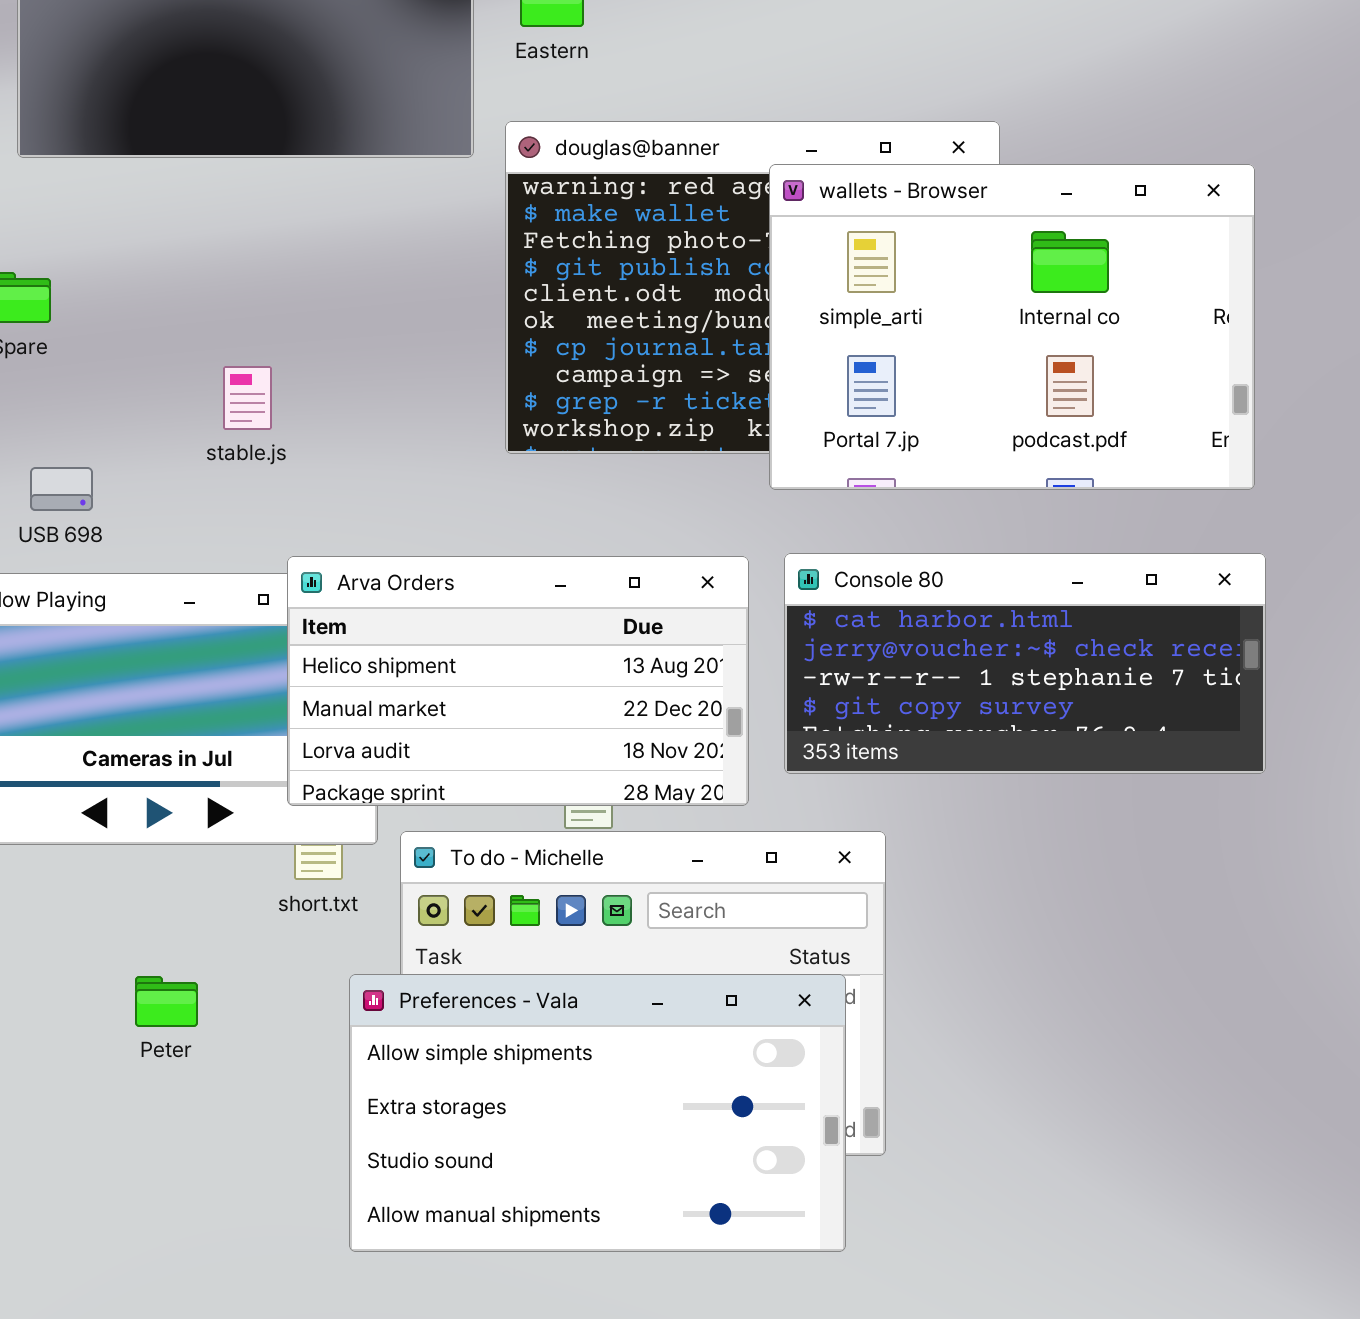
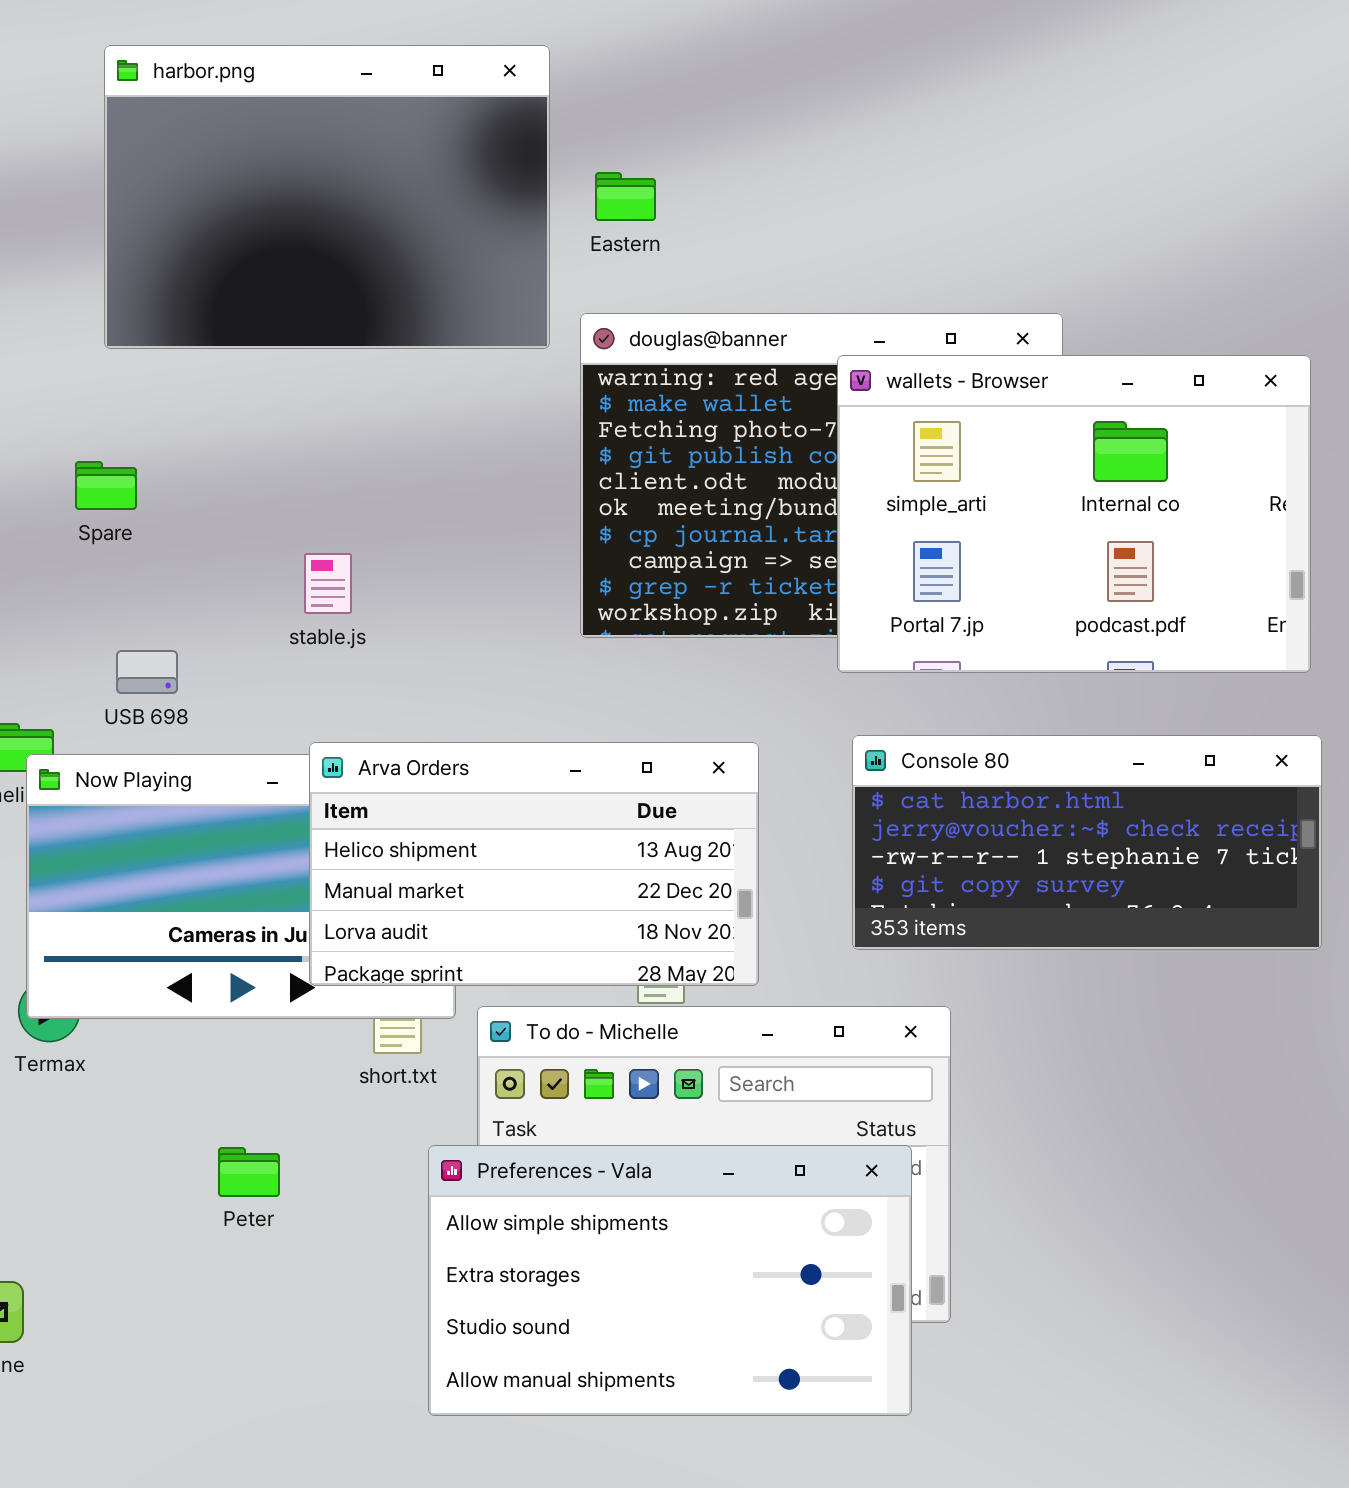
Arva Orders: [287,556,749,806] -> [309,742,759,986], moved

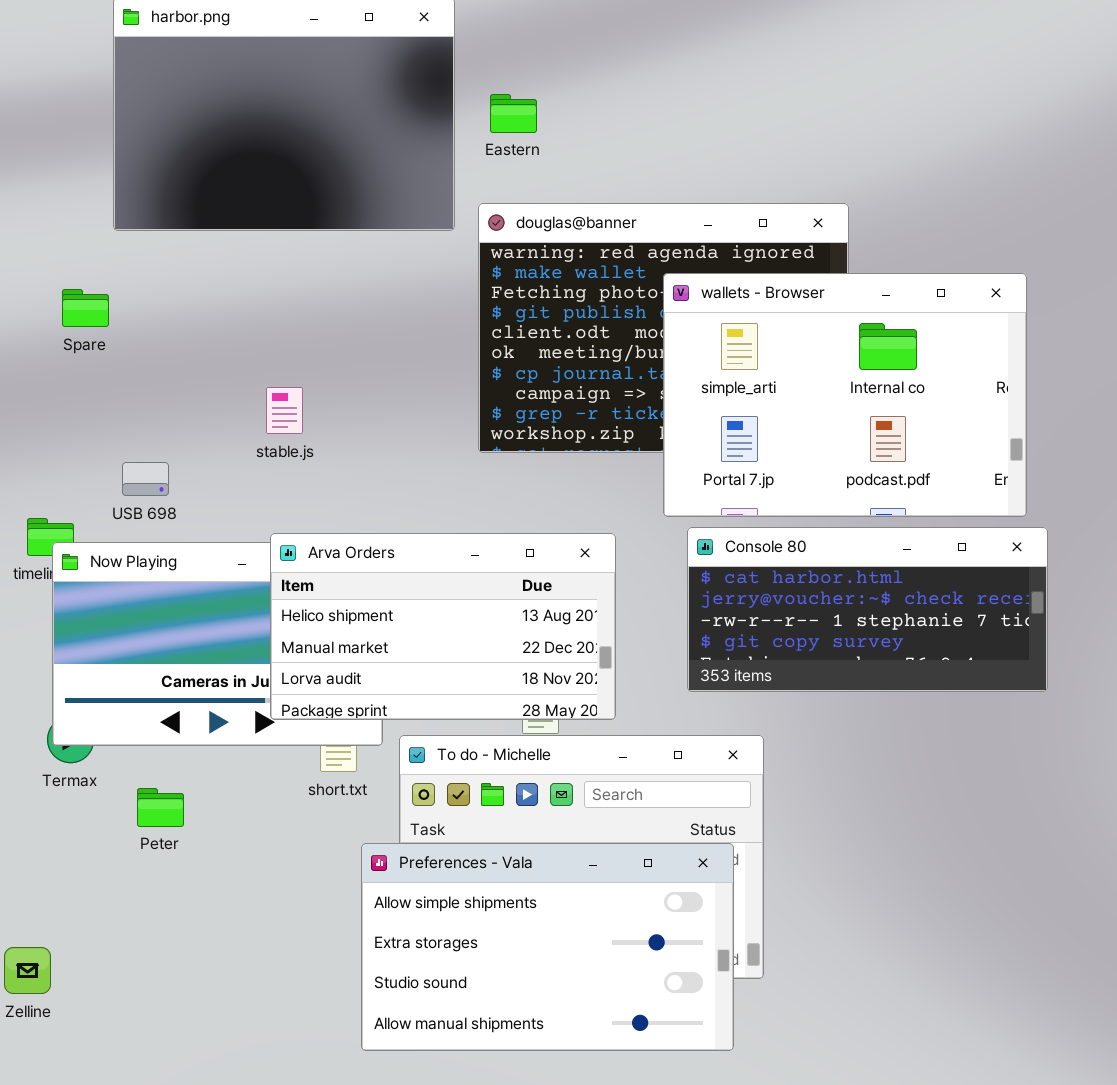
wallets - Browser: [837,355,1311,673] -> [663,273,1027,517], moved
Spare: [75,461,137,510] -> [62,289,109,327], moved
Peter: [218,1147,280,1197] -> [137,788,184,827], moved

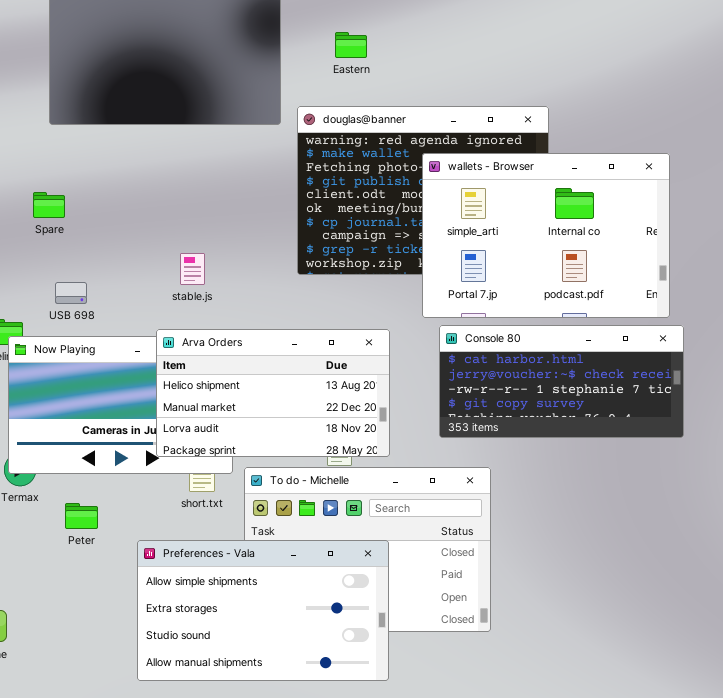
Eastern: [490,94,537,133] -> [335,32,367,58], moved
Spare: [62,289,109,327] -> [33,192,65,218], moved
stable.js: [266,387,303,434] -> [180,253,205,285], moved
Preferences - Vala: [361,843,734,1051] -> [137,540,389,681], moved

